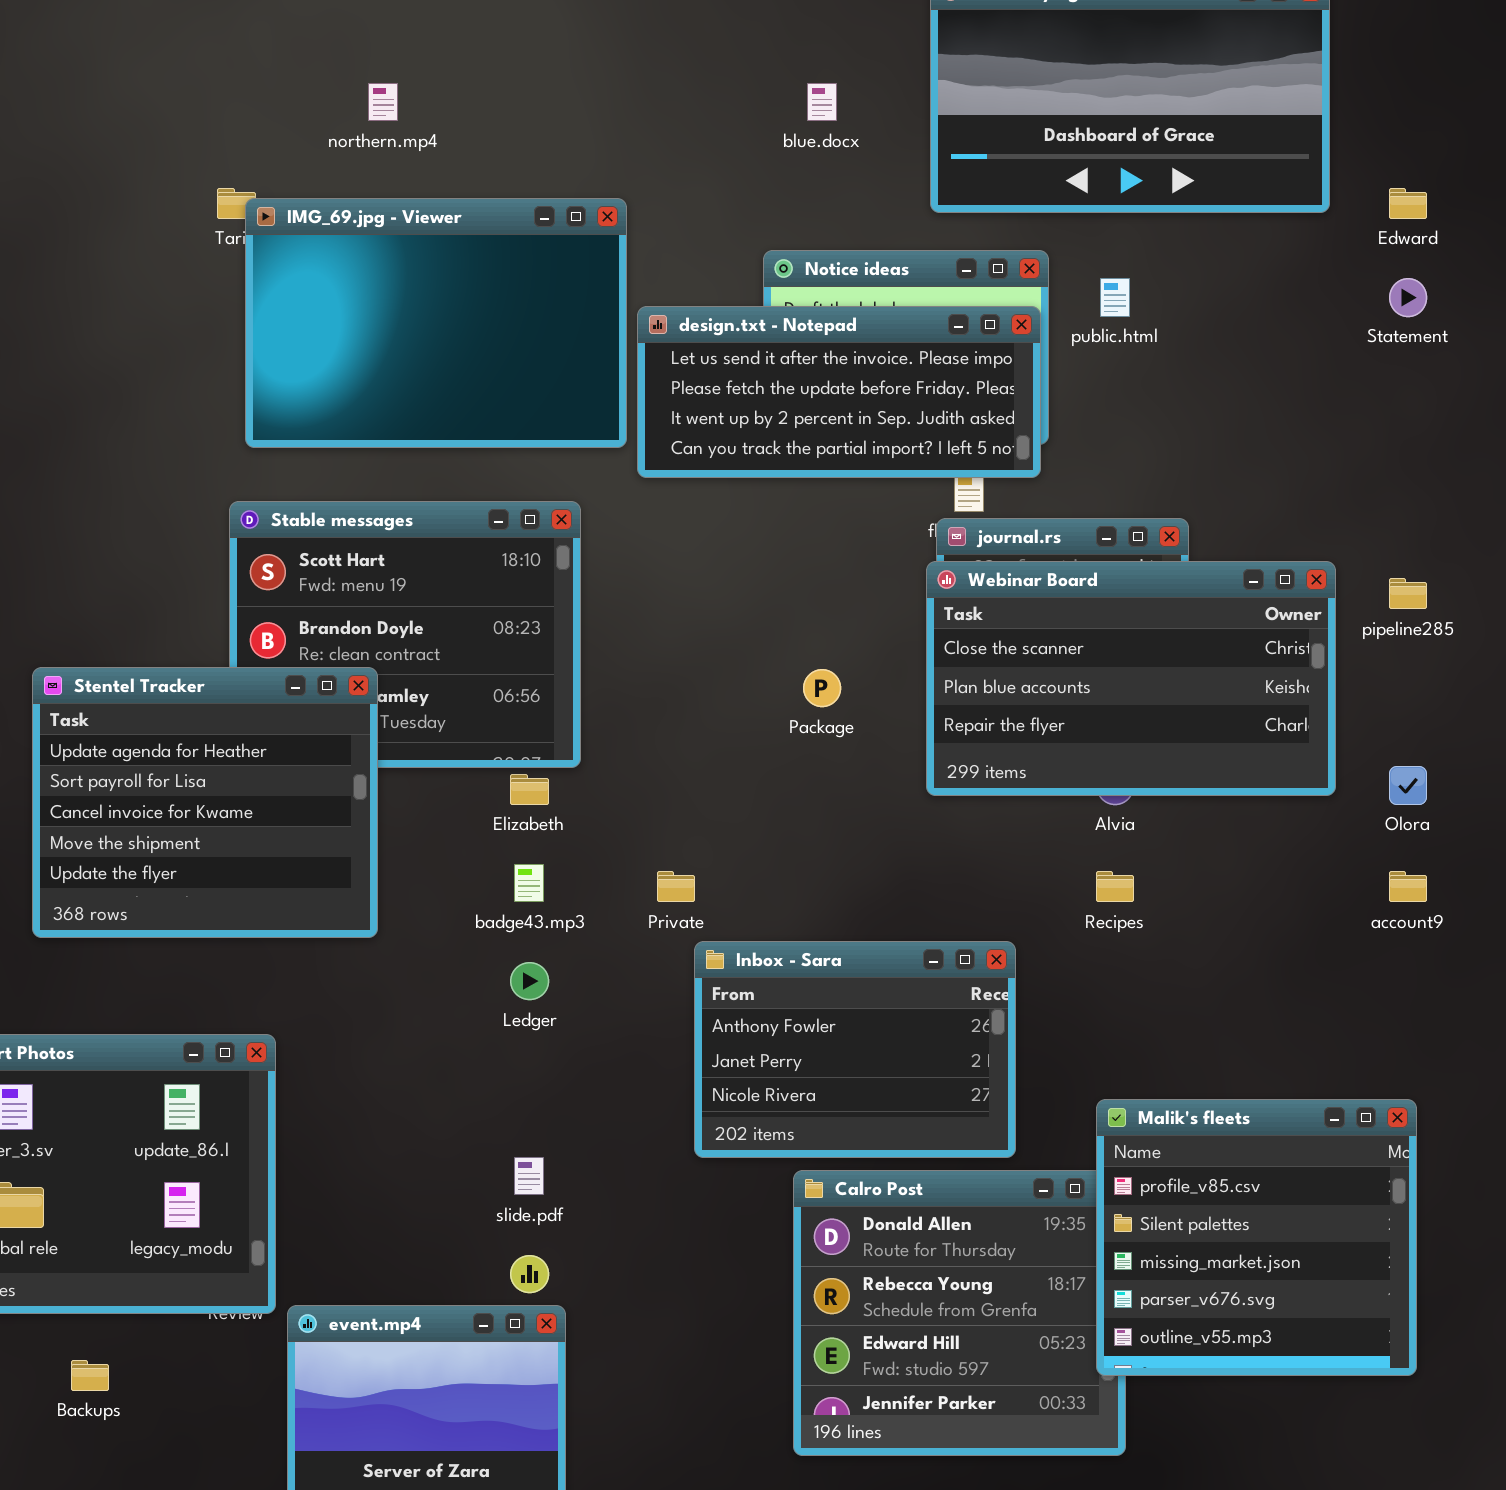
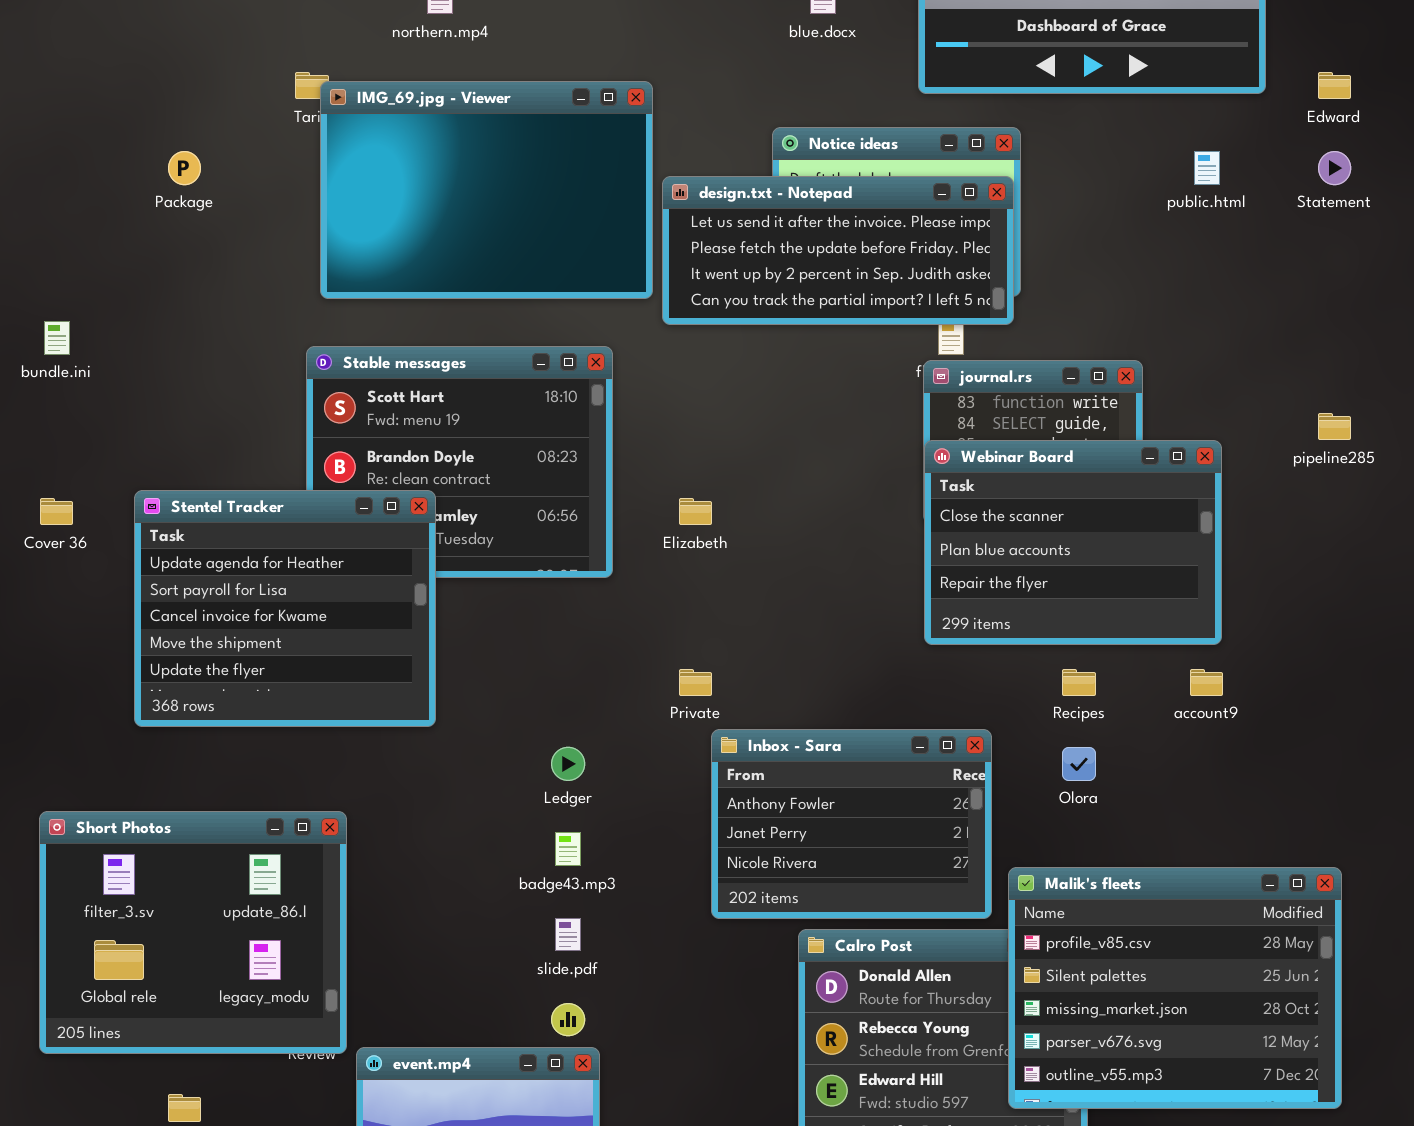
public.html: [1100,278,1130,317] -> [1194,151,1220,185], moved
Webinar Board: [926,561,1336,796] -> [924,440,1222,645], moved, resized
Package: [803,669,841,707] -> [168,151,201,185], moved
Olora: [1389,766,1427,805] -> [1062,747,1096,781], moved
Elizabeth: [510,774,549,805] -> [679,498,712,525], moved
badge43.mp3: [514,864,544,902] -> [555,832,581,866], moved
account9: [1389,871,1427,902] -> [1190,669,1223,696], moved
Malik's fleets: [1096,1099,1417,1376] -> [1008,867,1342,1109], resized

